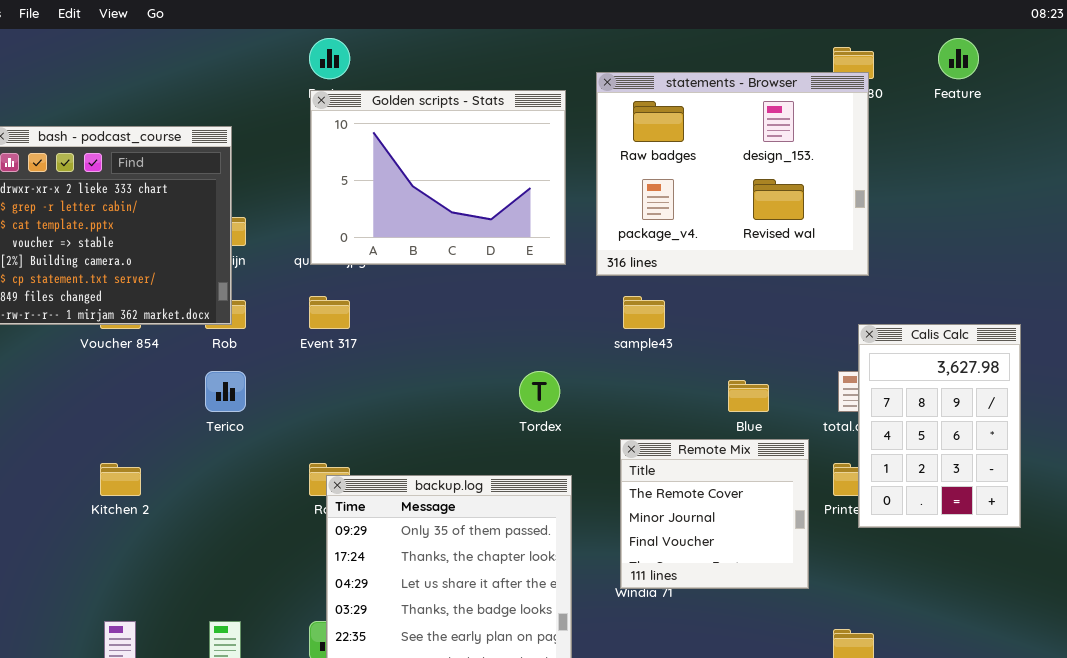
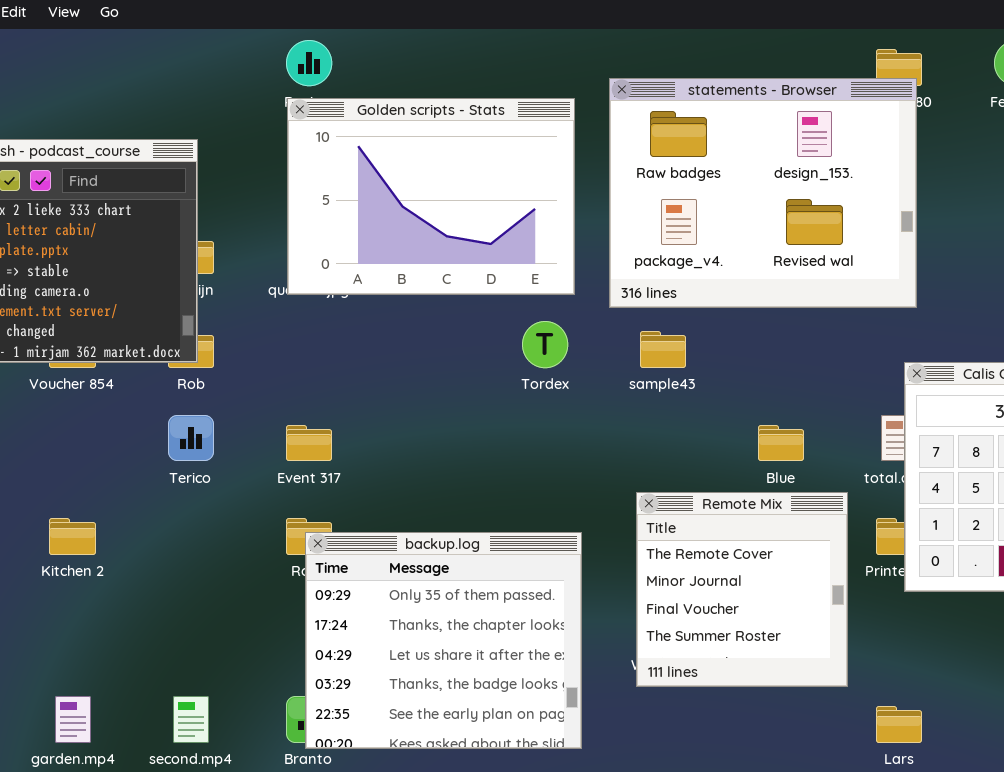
Event 317: [309,296,350,329] -> [286,425,332,461], moved
Tordex: [519,371,560,412] -> [522,321,568,368], moved
Remote Mix: [620,439,809,589] -> [636,492,848,687], resized

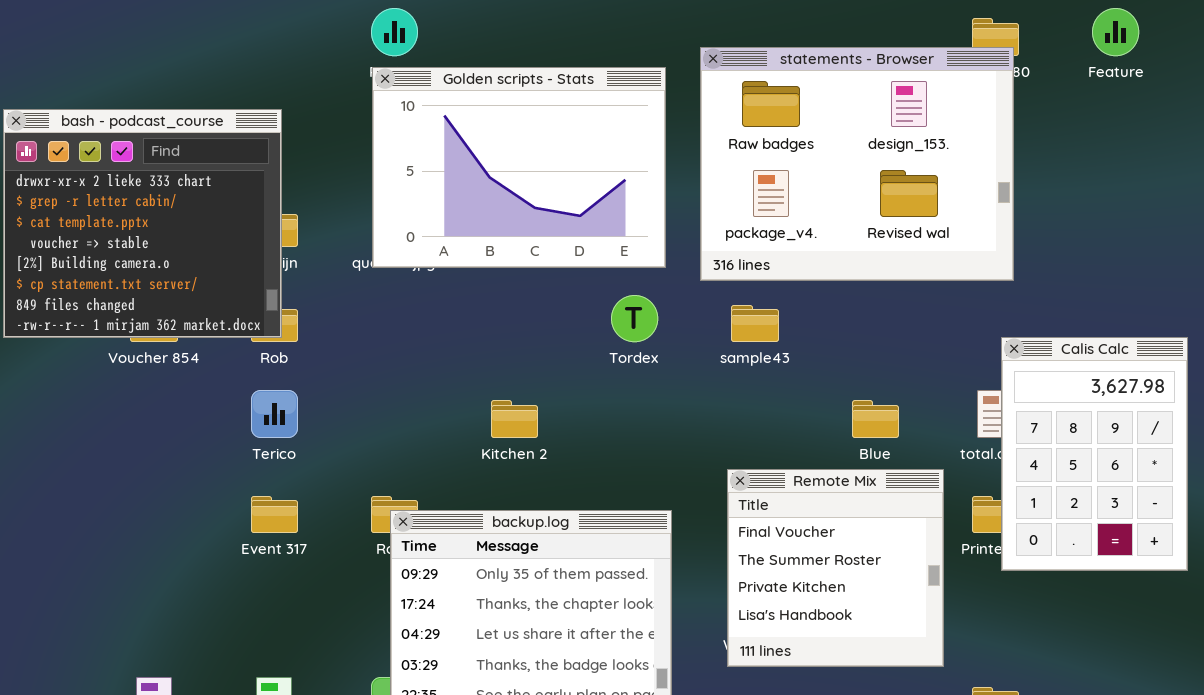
Event 317: [286,425,332,461] -> [251,496,298,533], moved
Remote Mix: [636,492,848,687] -> [727,469,944,667], scrolled down 2 rows
Kitchen 2: [49,518,96,555] -> [491,400,538,438], moved

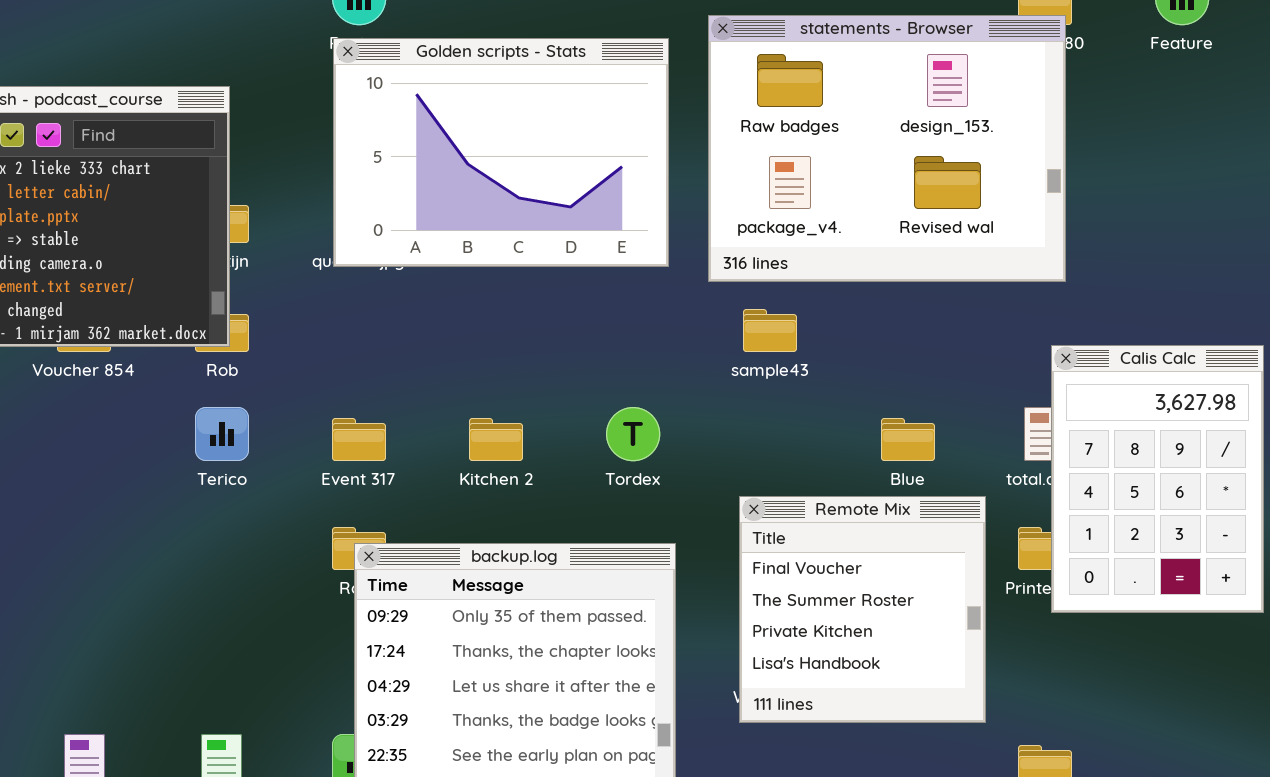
Tordex: [611,295,658,342] -> [606,407,660,461], moved
Event 317: [251,496,298,533] -> [332,418,386,461], moved

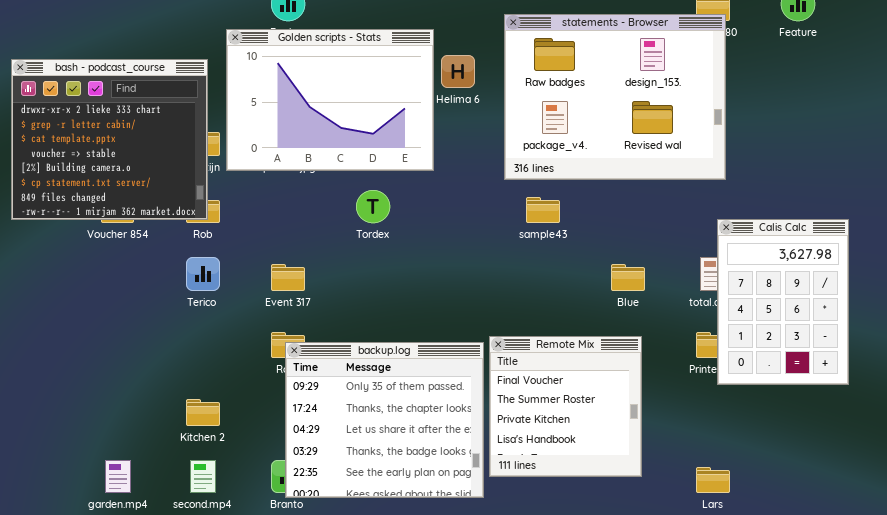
Golden scripts - Stats: [333,38,669,267] -> [226,29,434,171], moved
Tordex: [606,407,660,461] -> [356,190,390,223], moved
Kitchen 2: [469,418,523,461] -> [186,399,220,426], moved
Remote Mix: [739,496,986,723] -> [489,336,642,477], moved

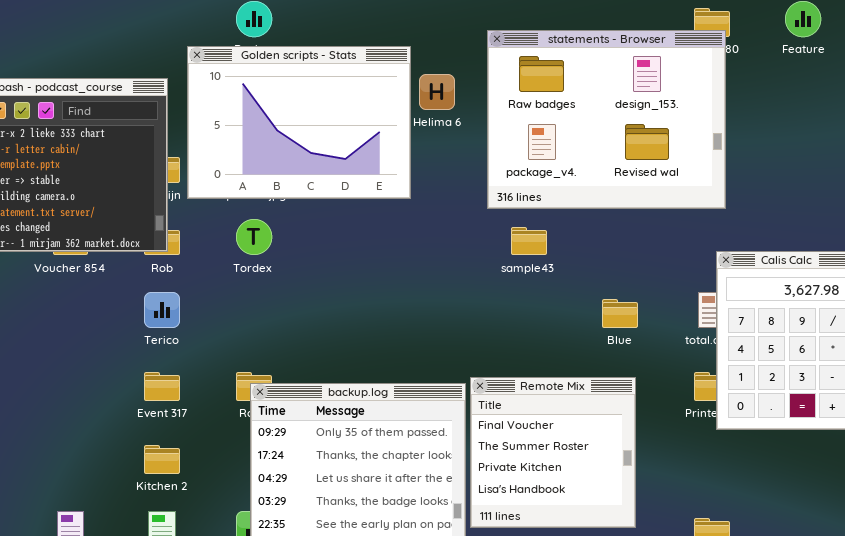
Tordex: [356,190,390,223] -> [236,219,272,255], moved
Event 317: [271,264,305,291] -> [144,372,180,401], moved

